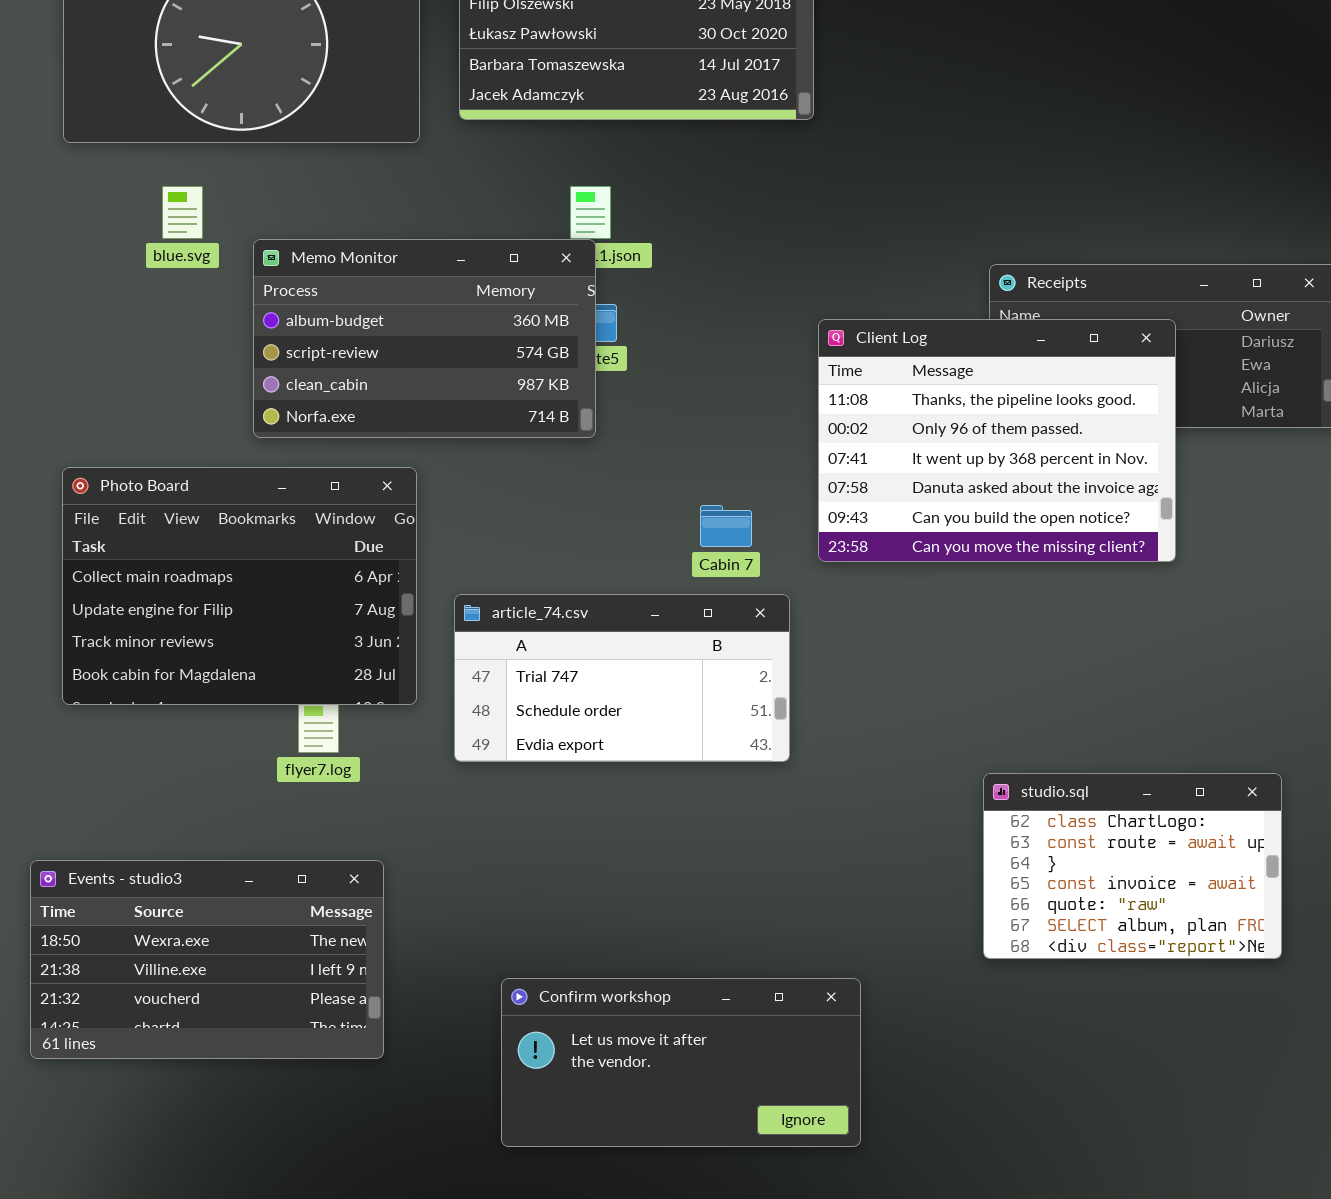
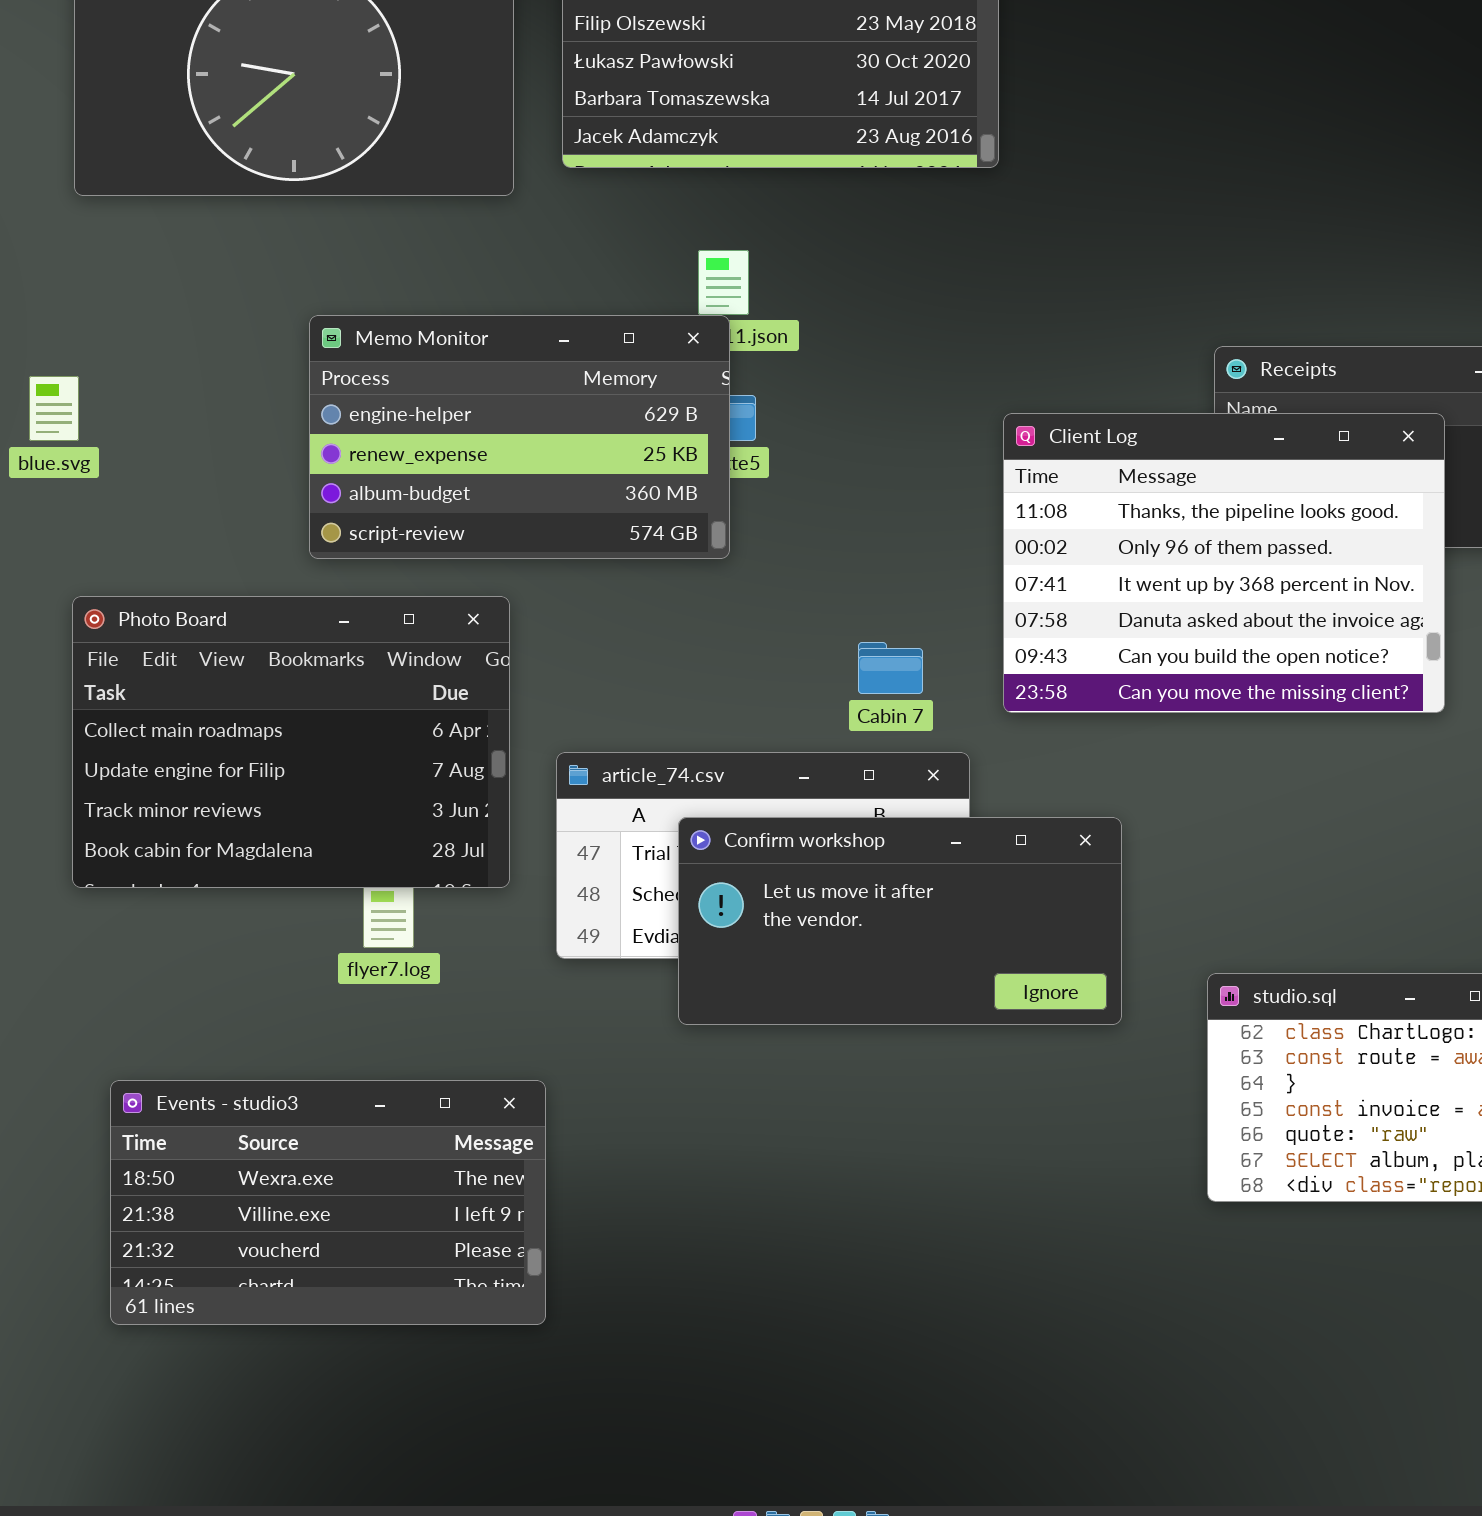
blue.svg: [162,186,203,239] -> [29,376,79,441], moved
Memo Monitor: [253,239,596,438] -> [309,315,730,559], scrolled up 2 rows
Events - studio3: [30,860,384,1059] -> [110,1080,546,1325], moved
Confirm workshop: [501,978,861,1147] -> [678,817,1122,1025], moved

